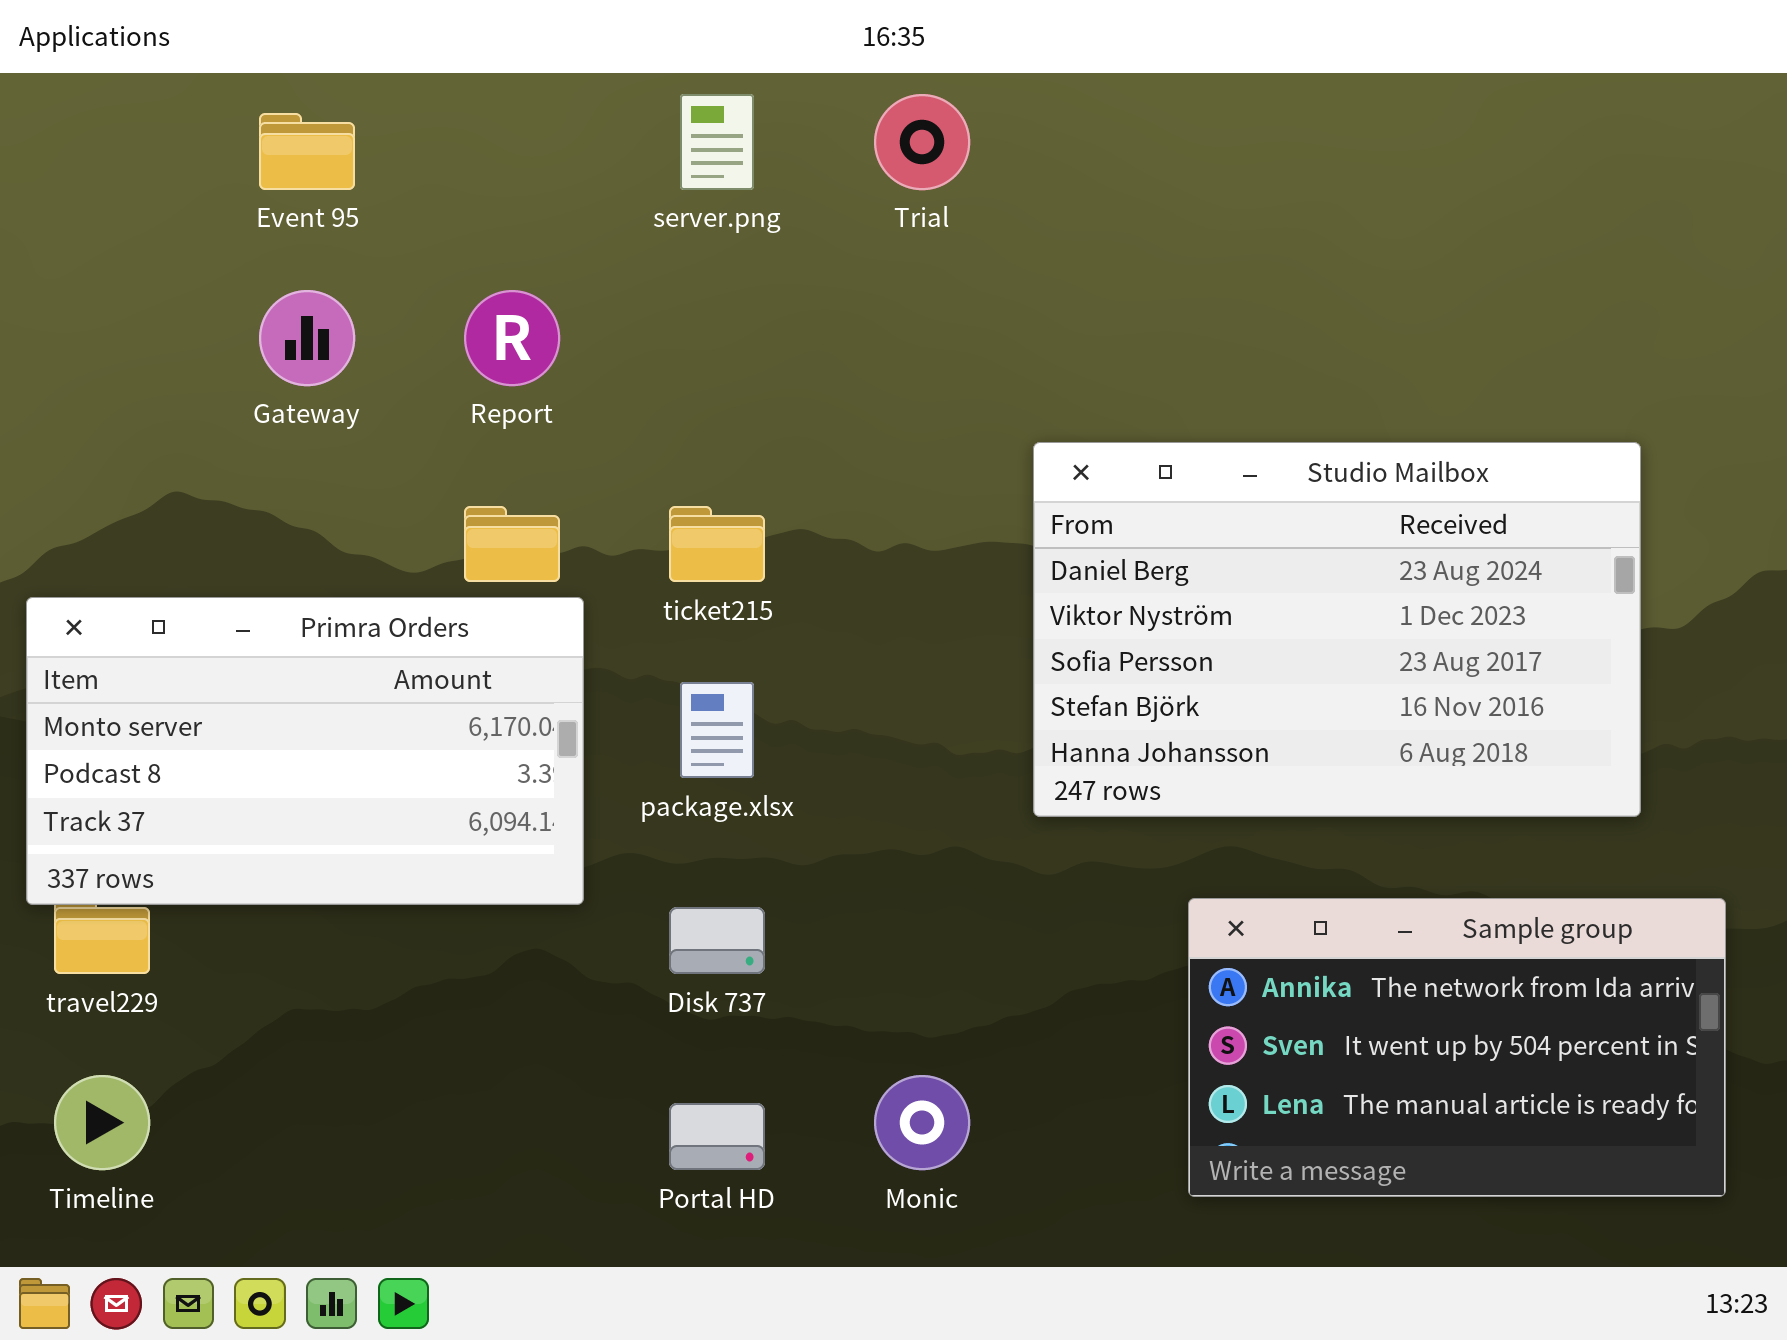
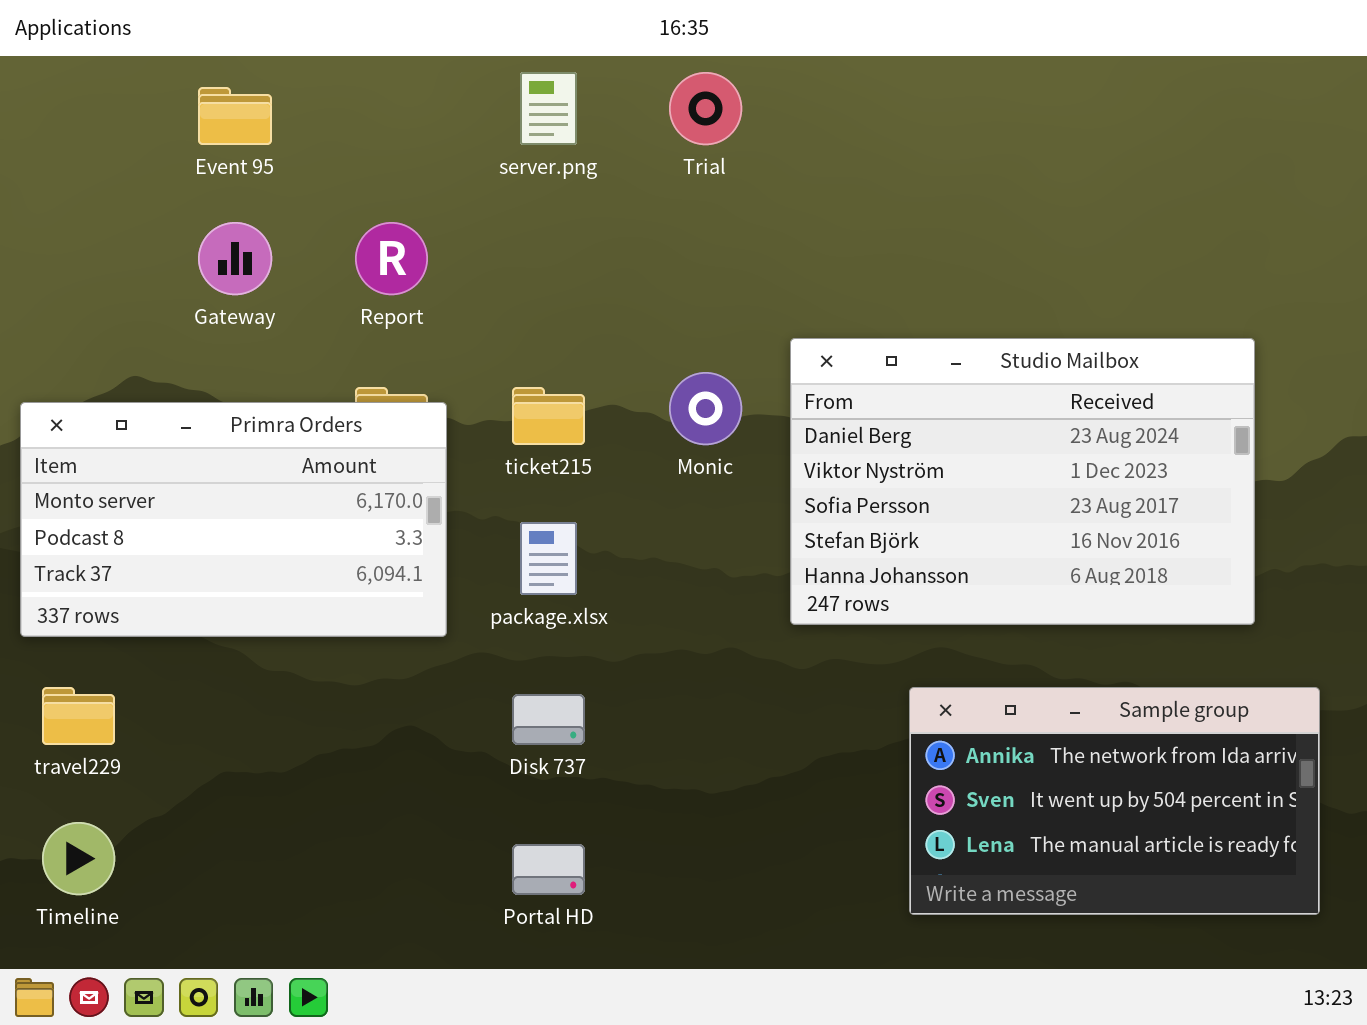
Primra Orders: [26,597,584,905] -> [20,402,447,637], moved
Monic: [874,1075,970,1170] -> [669,372,742,445], moved

